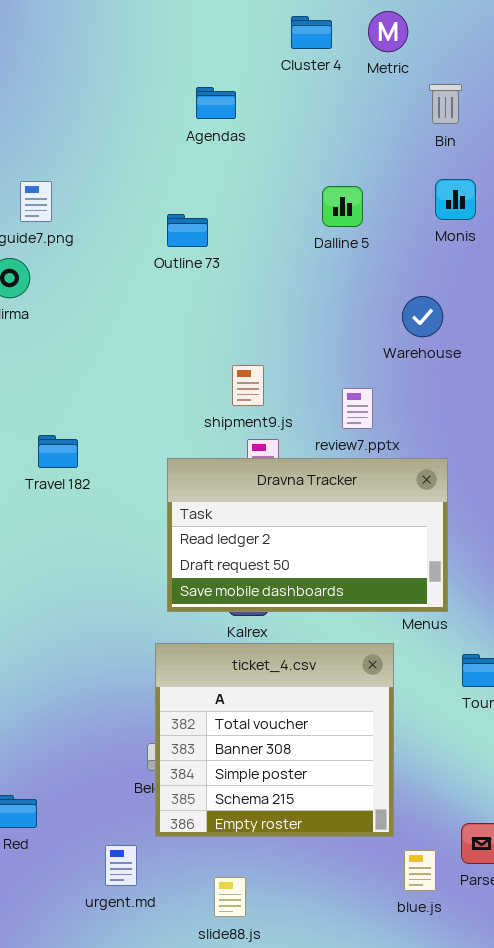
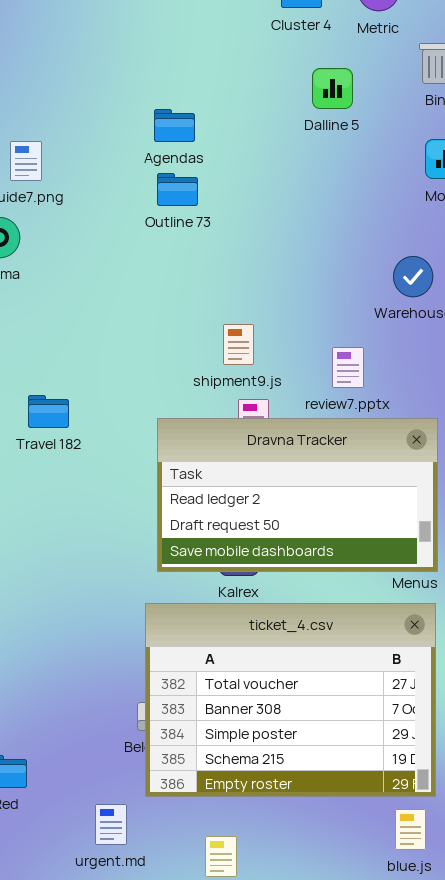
Agendas: [196,87,236,119] -> [154,109,195,142], moved
Dalline 5: [322,186,363,227] -> [312,68,353,109], moved
ticket_4.csv: [155,643,394,837] -> [145,603,436,797], resized

